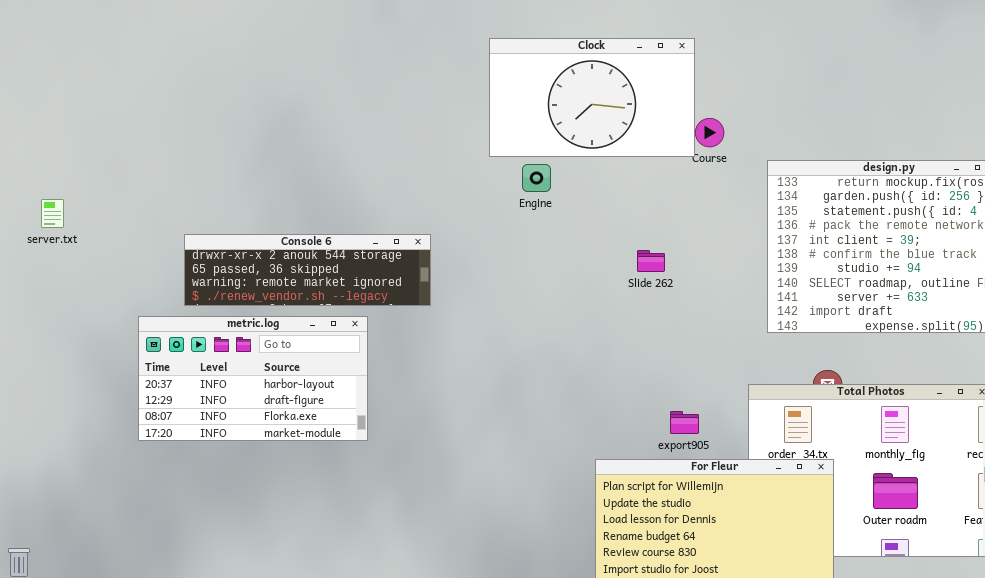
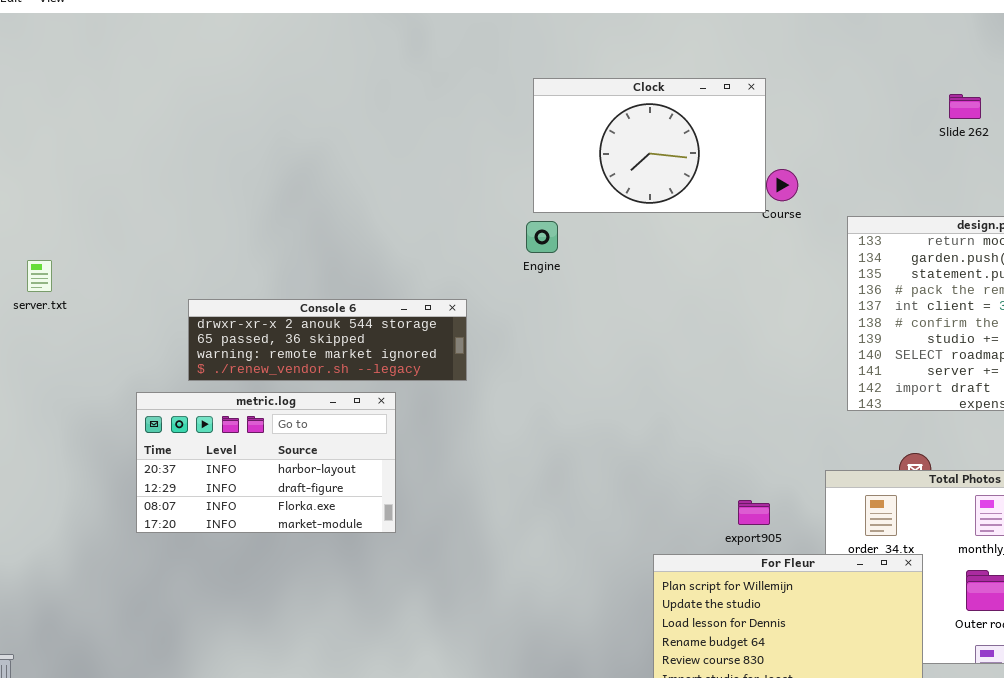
Engine: [522,164,551,192] -> [526,221,558,253], moved
Slide 262: [637,250,665,272] -> [949,94,981,119], moved

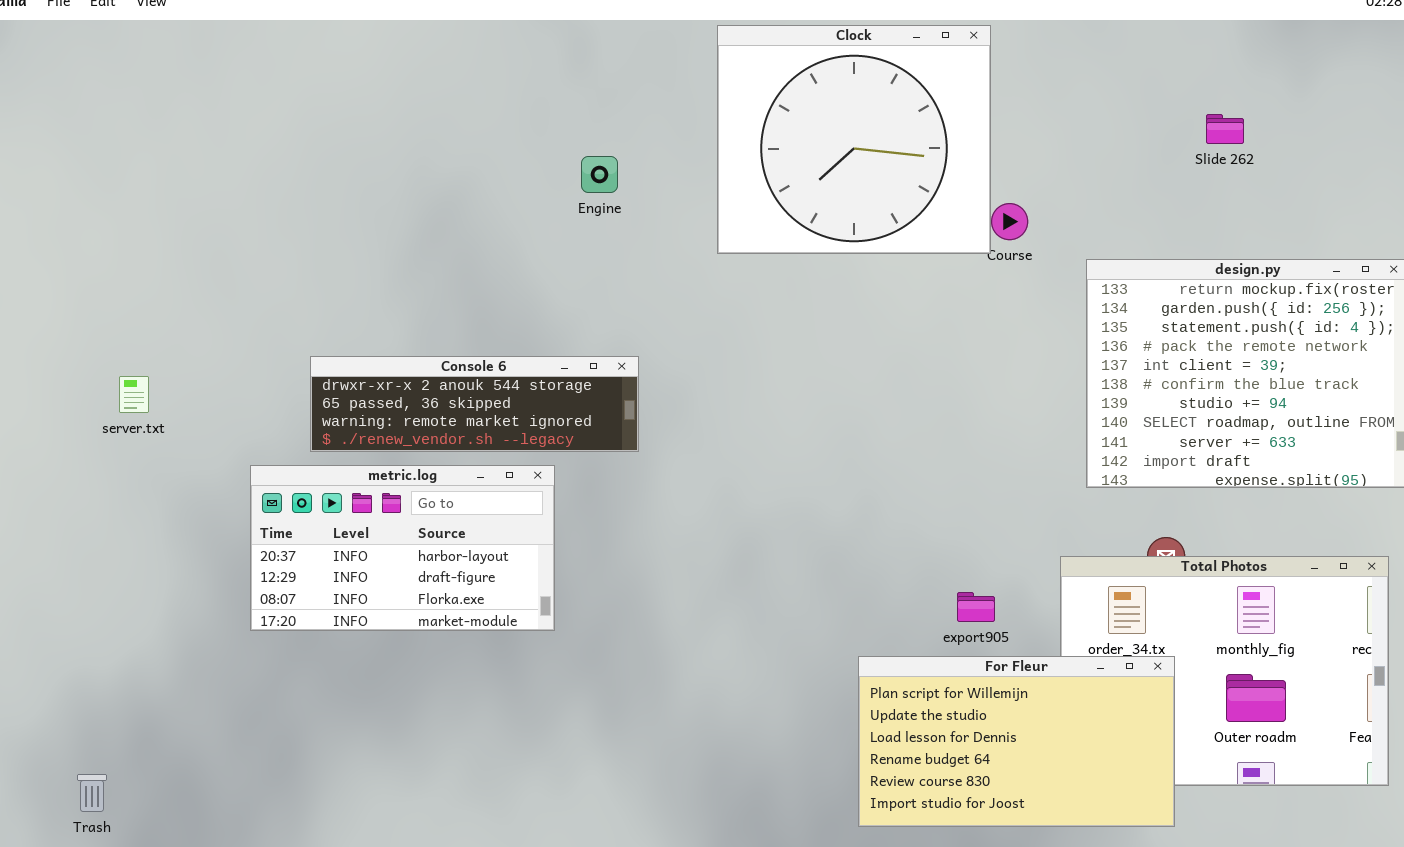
Clock: [533,78,766,213] -> [717,25,991,254], resized
Engine: [526,221,558,253] -> [581,156,618,193], moved
server.txt: [27,260,52,292] -> [119,376,149,413], moved

